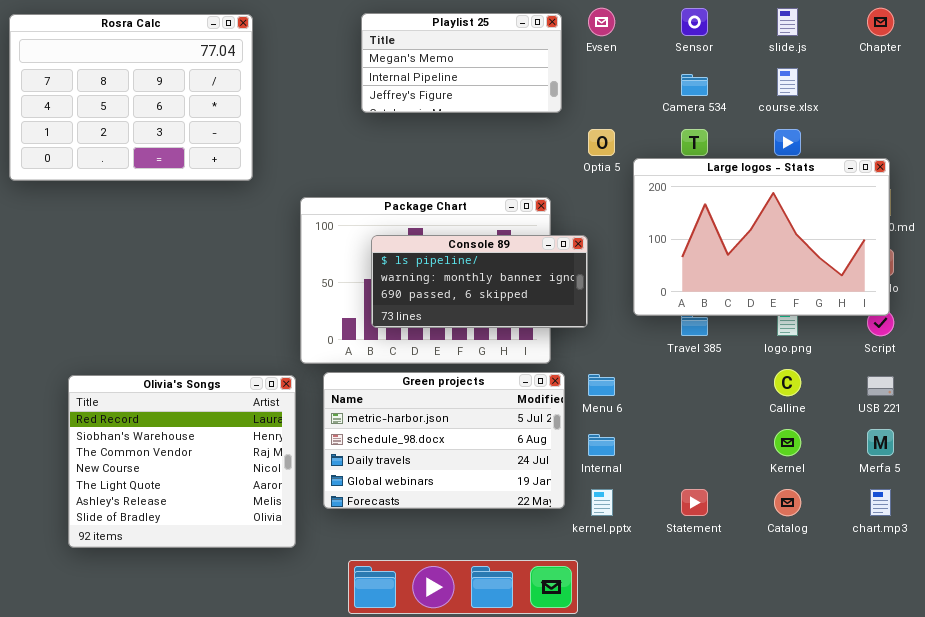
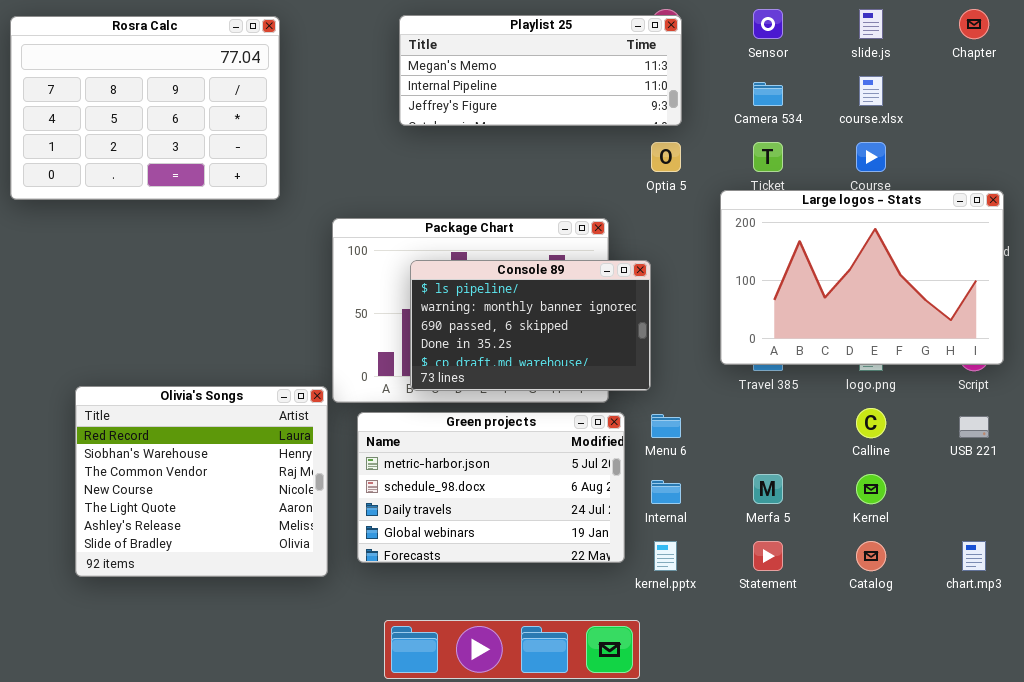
Playlist 25: [361,13,562,113] -> [399,15,682,126], resized
Large logos - Stats: [633,158,890,316] -> [720,190,1004,365], moved
Console 89: [371,235,588,328] -> [410,260,651,391], resized
Olivia's Songs: [68,375,296,548] -> [75,386,328,577], moved
Merfa 5: [867,429,894,456] -> [753,474,783,504], moved

